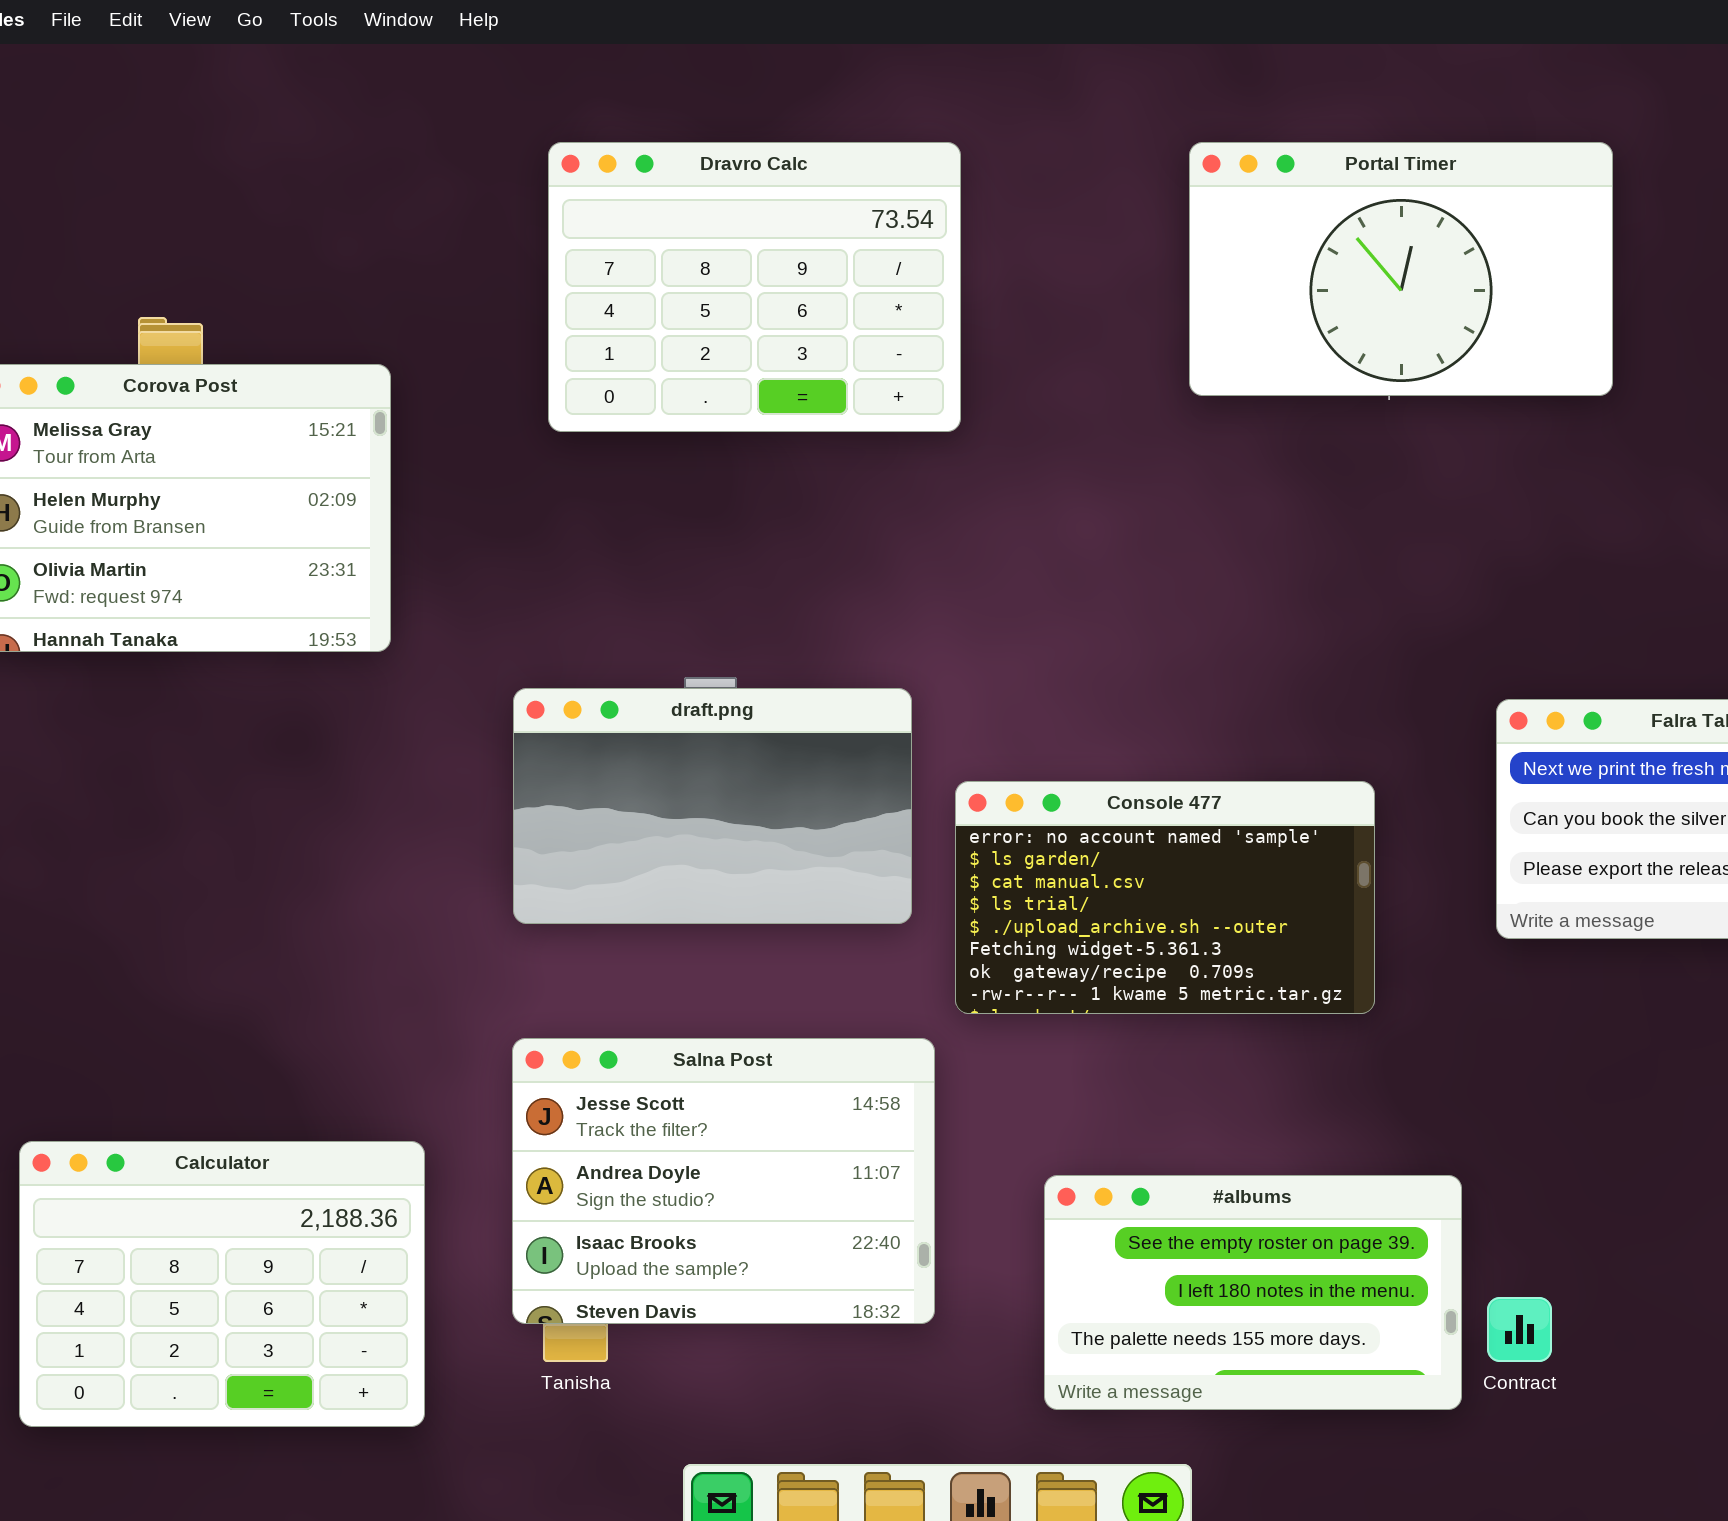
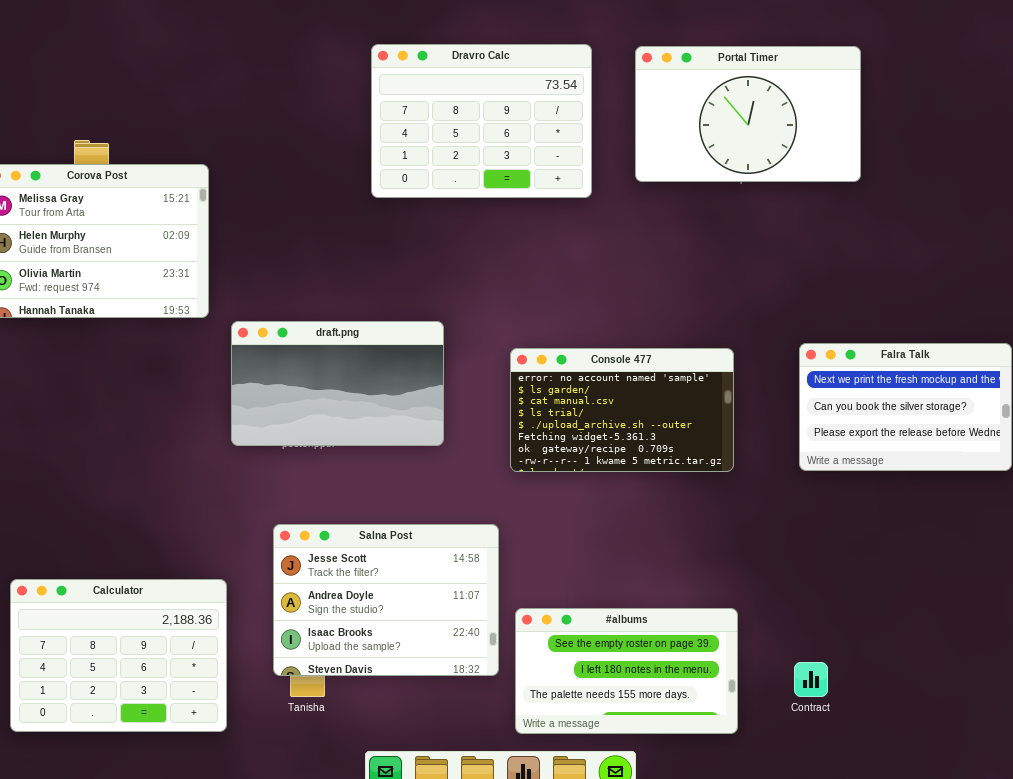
Dravro Calc: [548,142,961,432] -> [371,44,592,198], moved
draft.png: [513,688,912,924] -> [231,321,444,446], moved
Console 477: [955,781,1375,1014] -> [510,348,734,472], moved
#albums: [1044,1175,1462,1410] -> [515,608,738,734], moved

